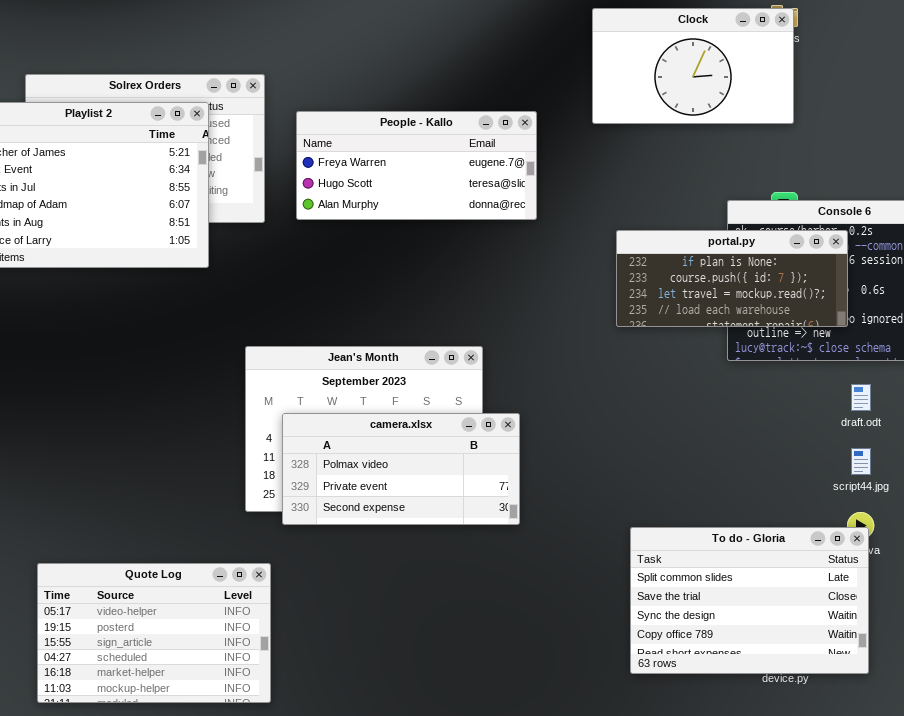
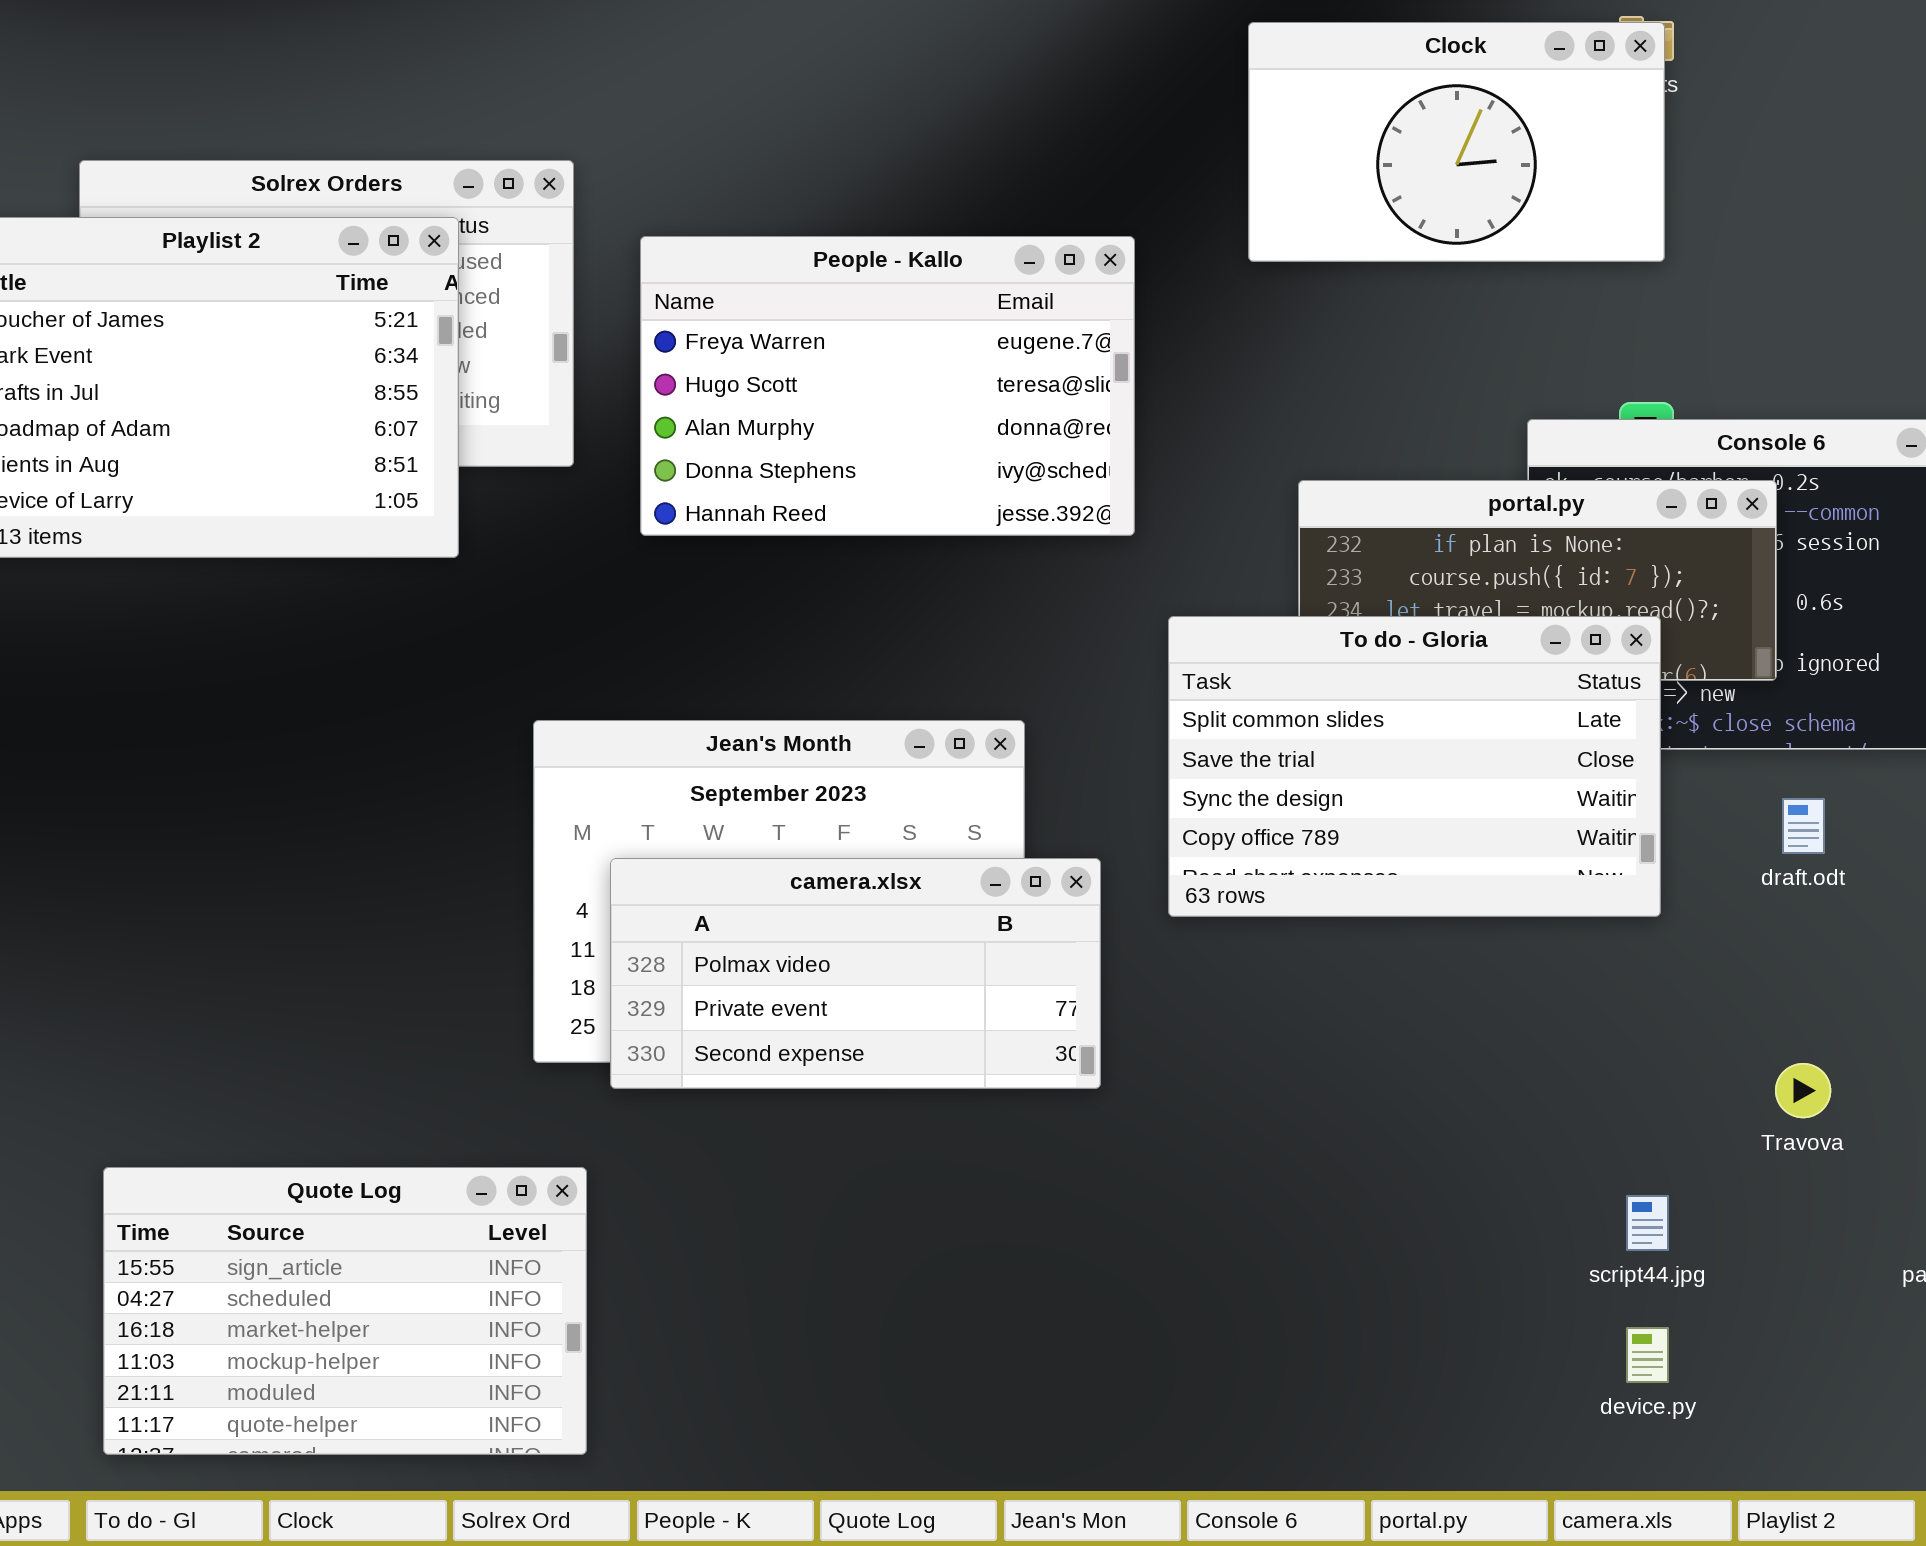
People - Kallo: [296,111,537,220] -> [640,236,1135,536], resized
script44.jpg: [851,448,871,475] -> [1626,1195,1669,1251], moved
To do - Gloria: [630,527,869,674] -> [1168,616,1661,917], moved
Quote Log: [37,563,271,703] -> [103,1167,587,1455], scrolled down 2 rows

